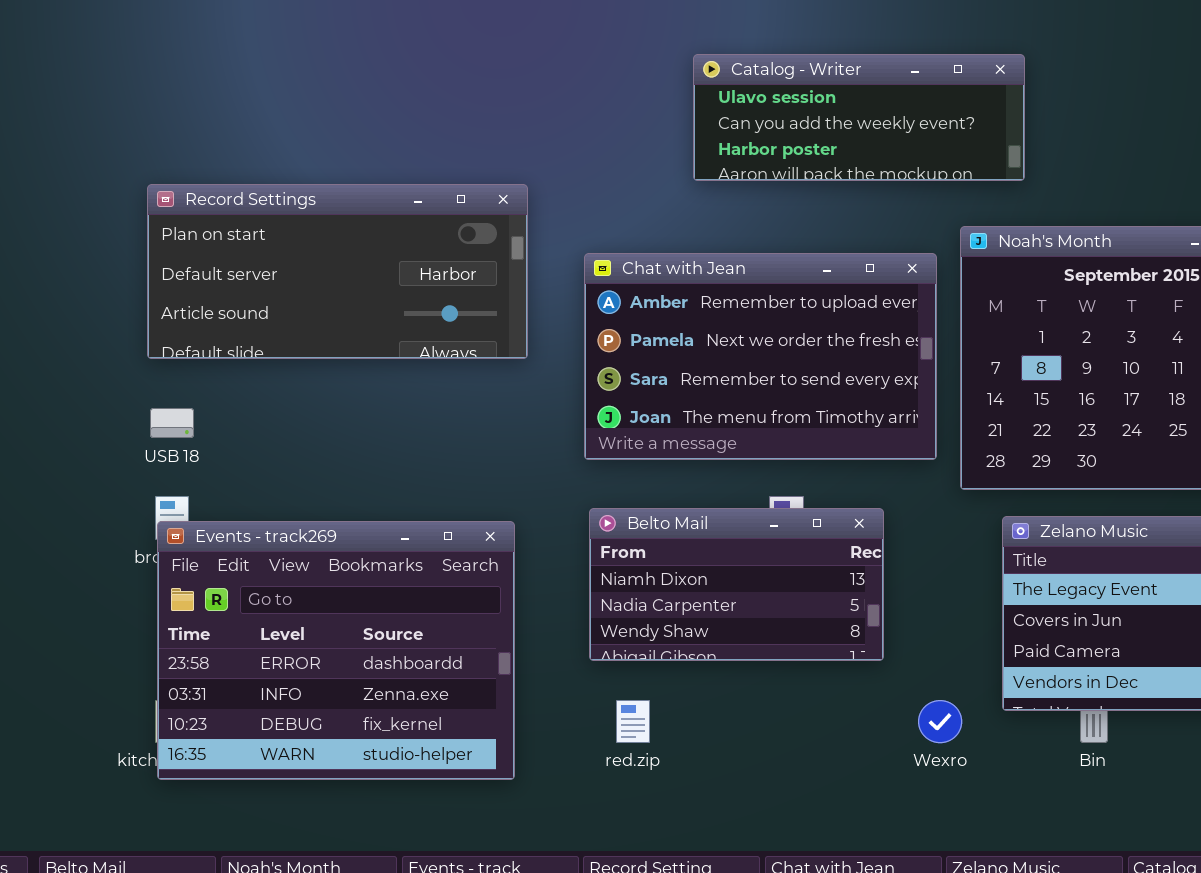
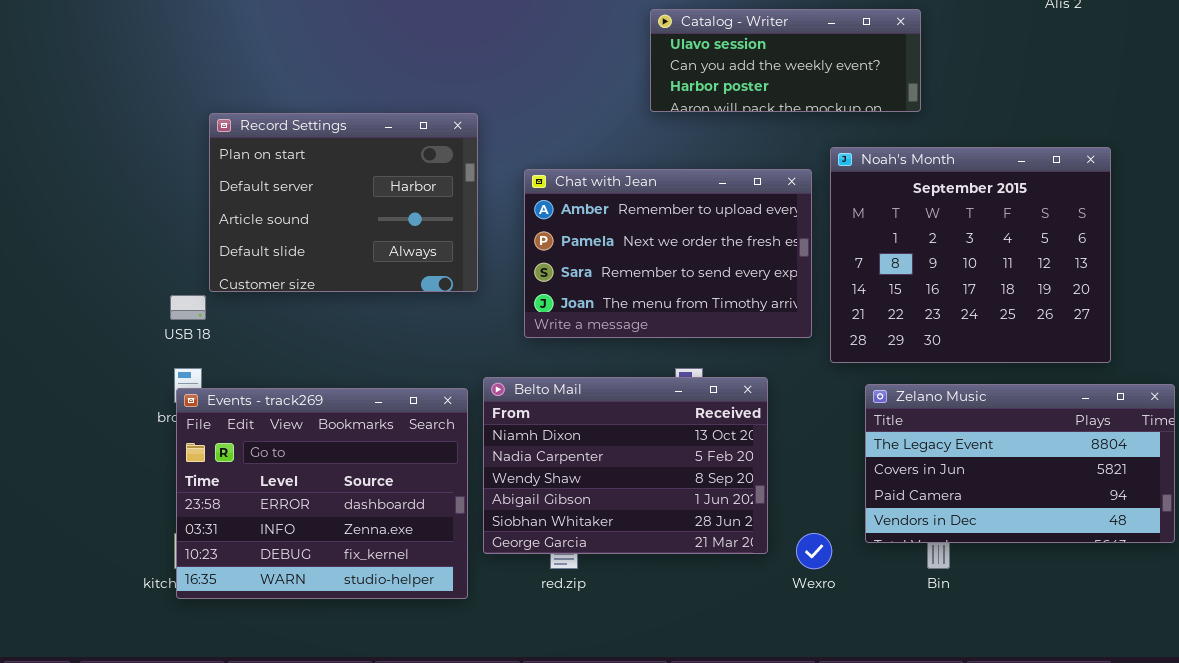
Catalog - Writer: [693,54,1025,181] -> [650,9,921,112], moved
Record Settings: [147,184,528,359] -> [209,113,478,292], resized
Belto Mail: [589,508,884,661] -> [483,377,768,554], resized

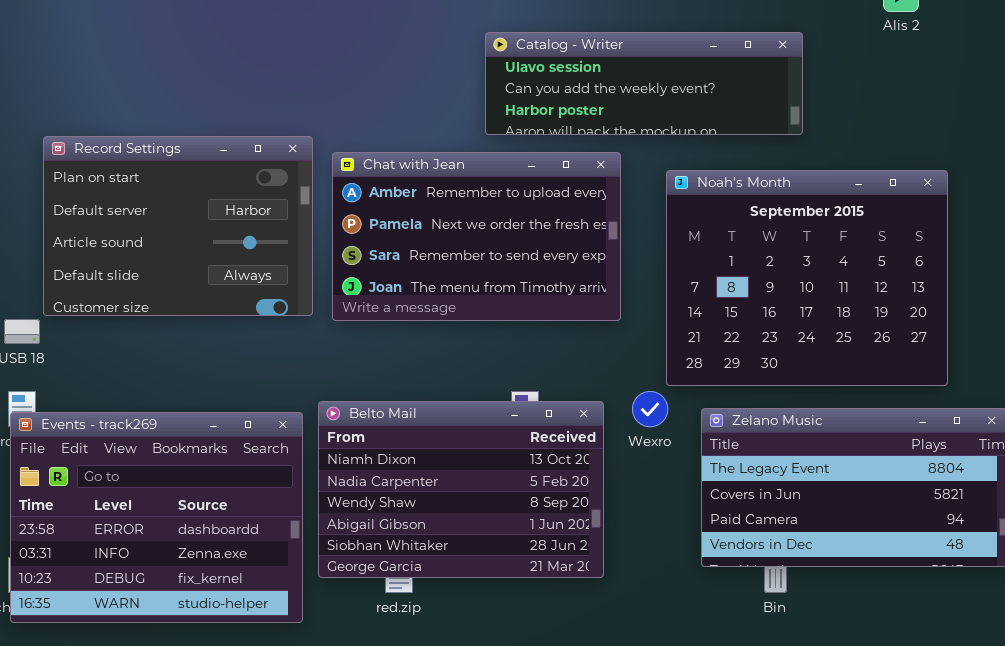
Catalog - Writer: [650,9,921,112] -> [485,32,803,135], resized
Chat with Jean: [524,169,812,338] -> [332,152,621,321], moved
Wexro: [796,533,832,569] -> [632,391,668,427], moved

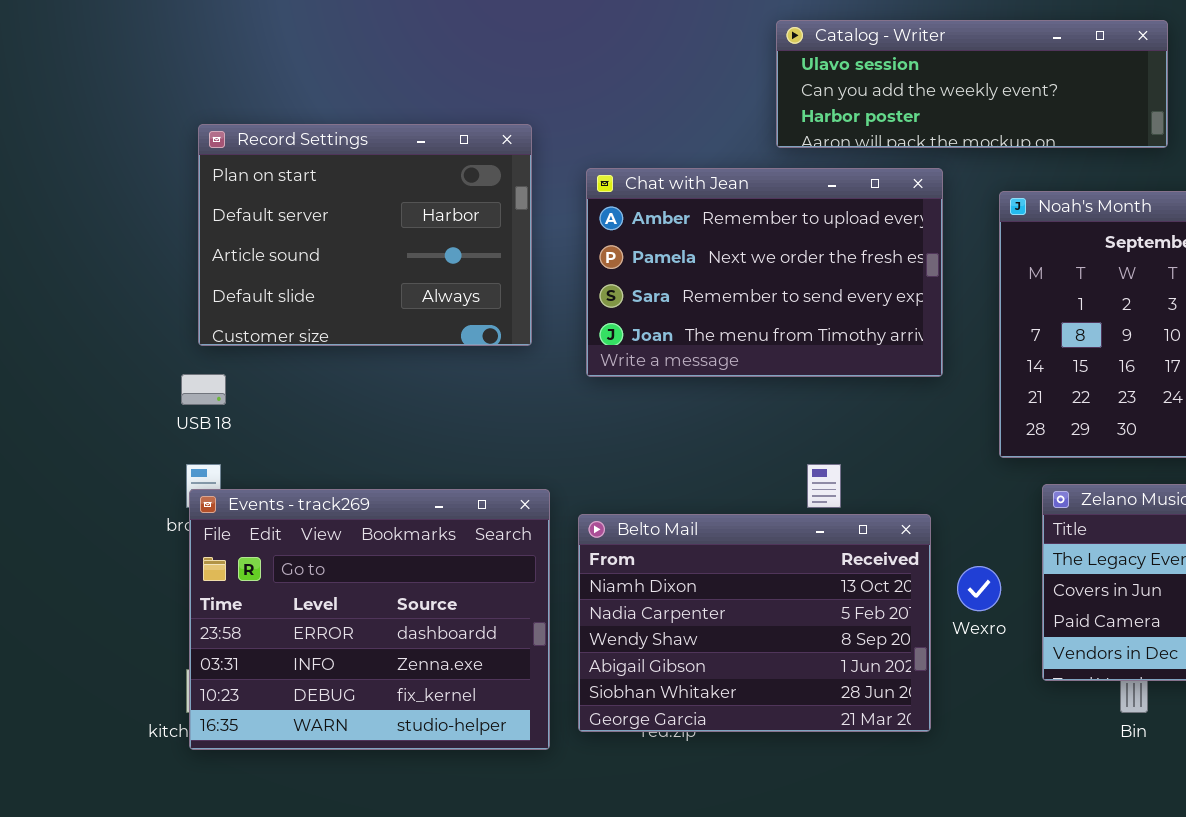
Record Settings: [43,136,313,316] -> [198,124,532,346], moved
Wexro: [632,391,668,427] -> [957,566,1001,611], moved
Belto Mail: [318,401,604,578] -> [578,514,931,732], moved

